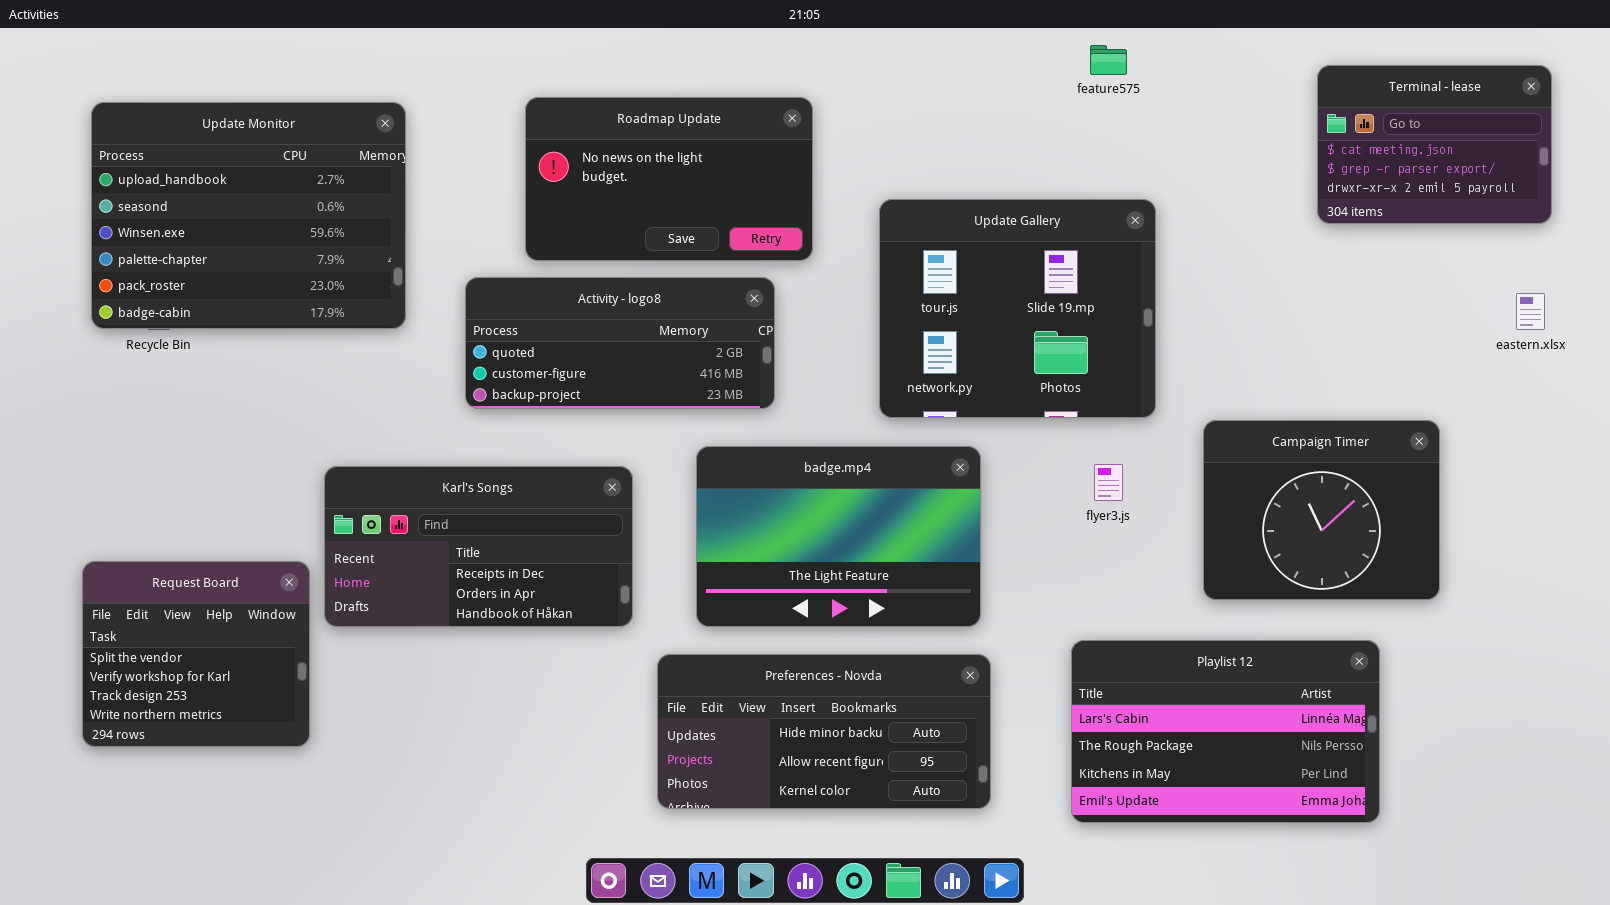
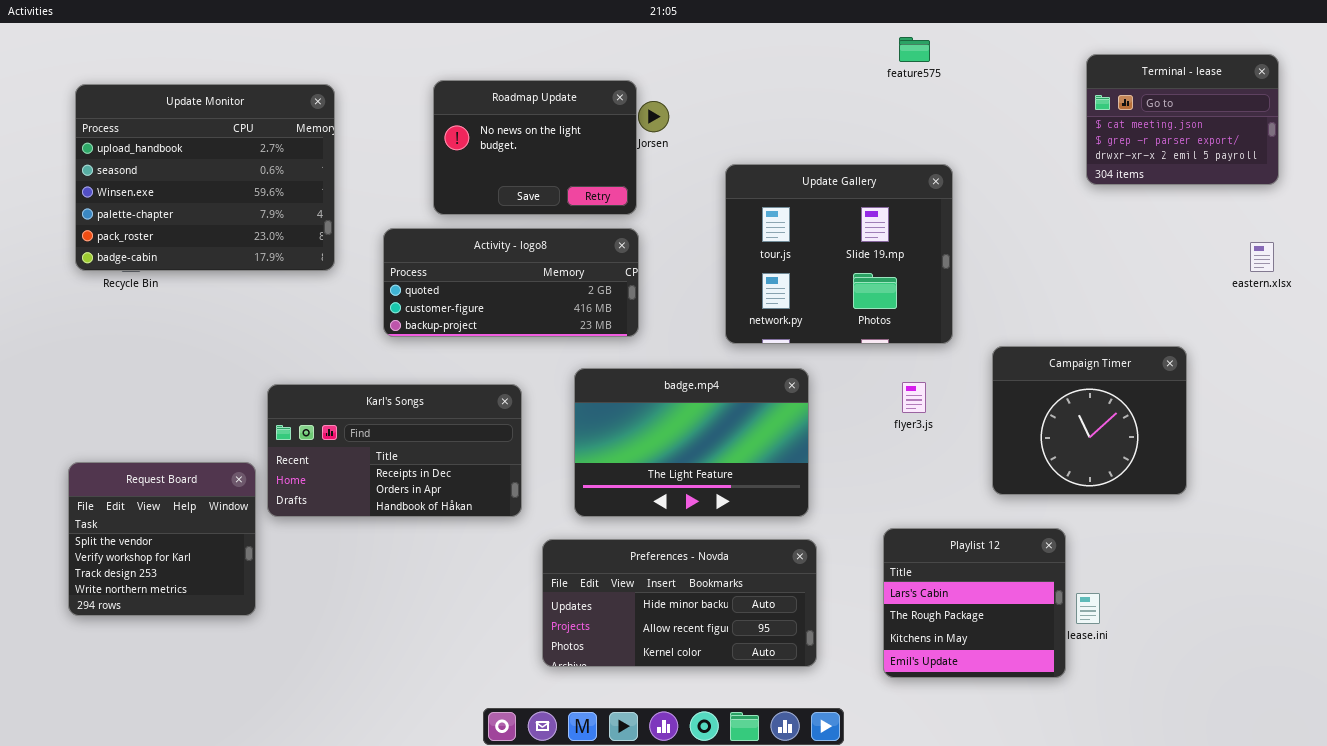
Roadmap Update: [525,97,813,261] -> [433,80,637,215], resized
Playlist 12: [1071,640,1380,823] -> [883,528,1066,678], resized

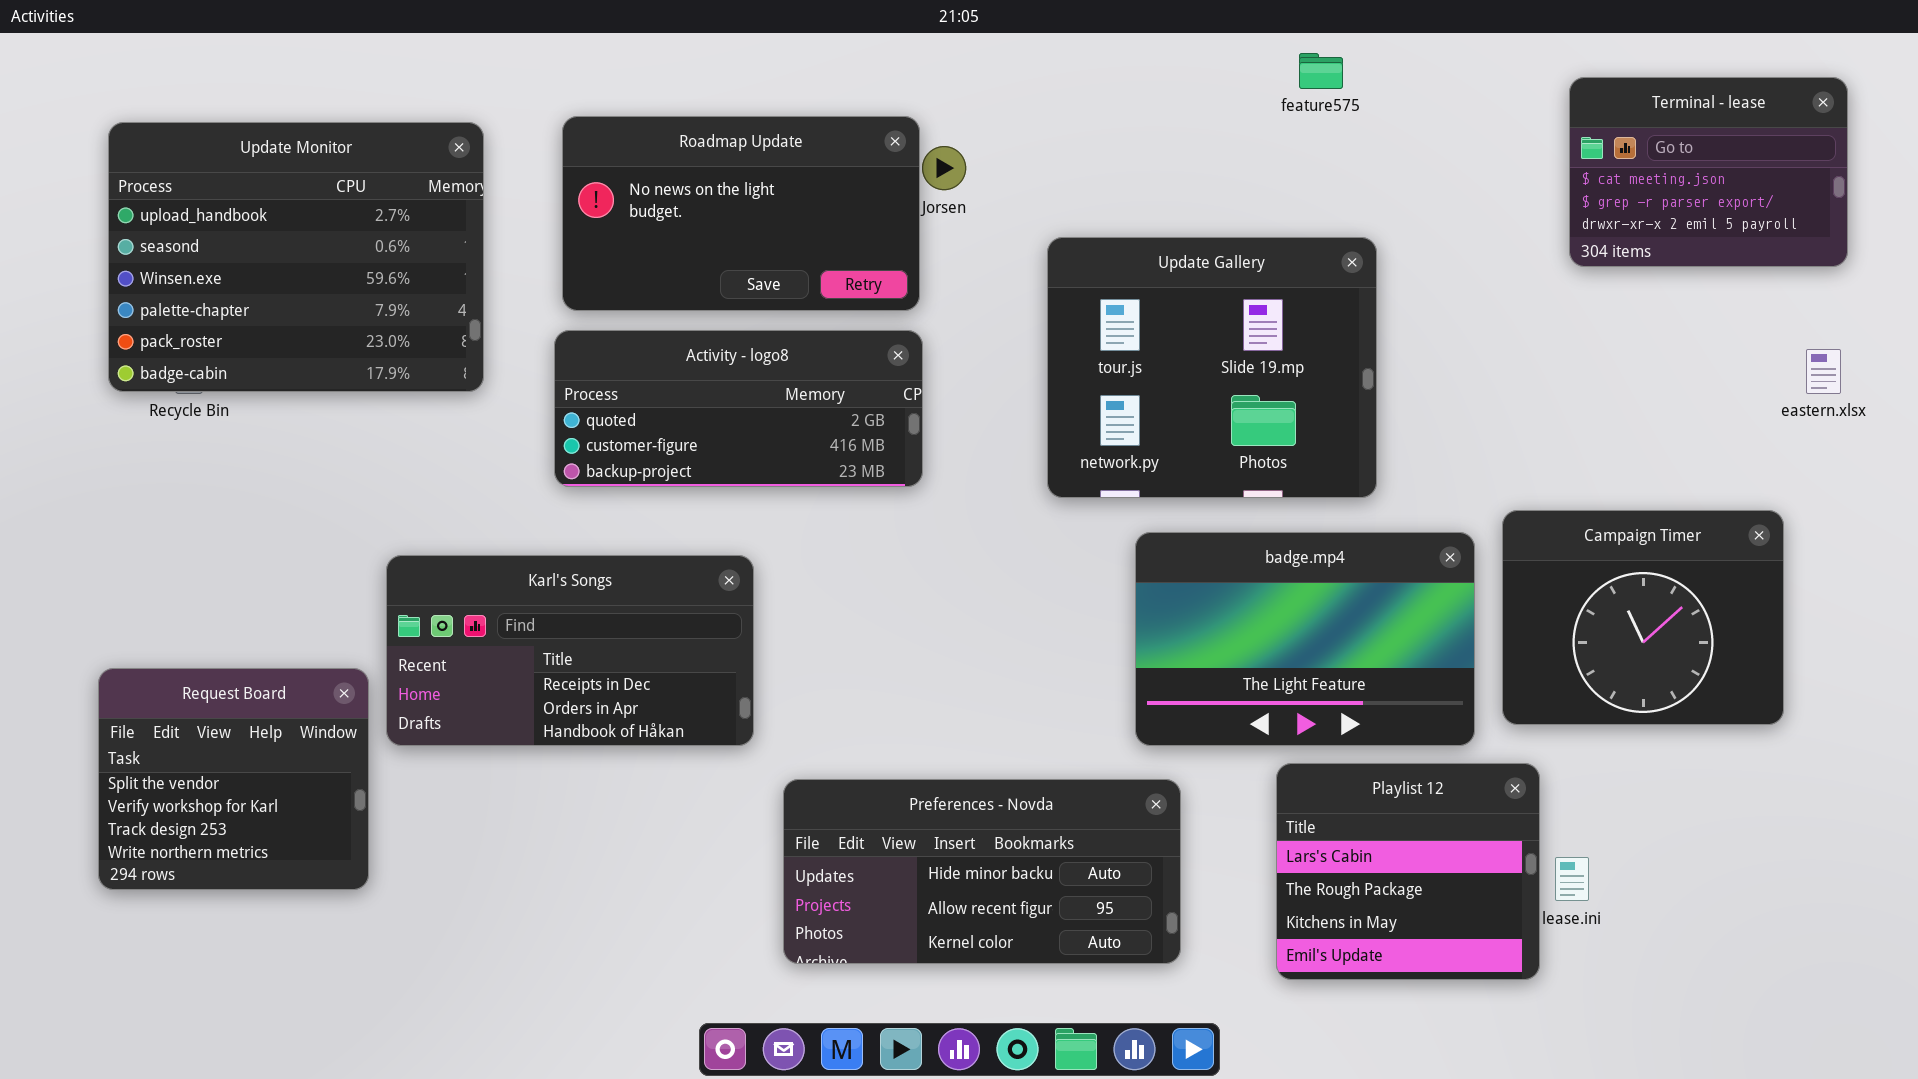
Roadmap Update: [433,80,637,215] -> [562,116,920,311], resized
Campaign Timer: [992,346,1187,495] -> [1502,510,1784,725], moved
badge.mp4: [574,368,809,517] -> [1135,532,1475,746], moved

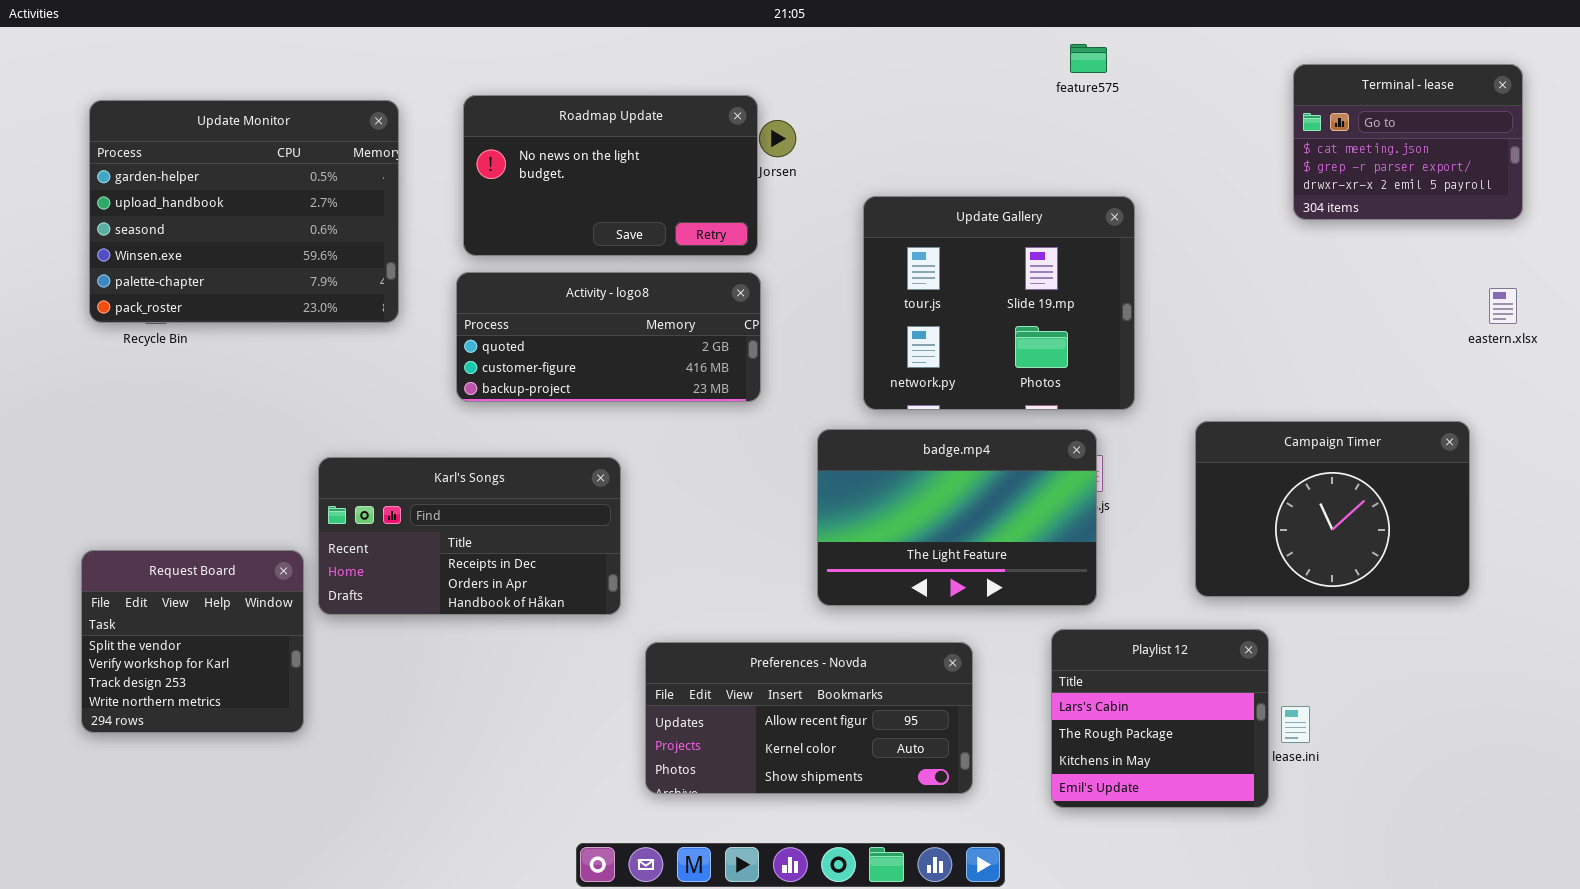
Update Monitor: [108,122,484,392] -> [89,100,399,323], scrolled up 1 row
Campaign Timer: [1502,510,1784,725] -> [1195,421,1470,597], resized
badge.mp4: [1135,532,1475,746] -> [817,429,1097,606], moved
Preferences - Novda: [783,779,1181,964] -> [645,642,973,794], scrolled down 1 row

